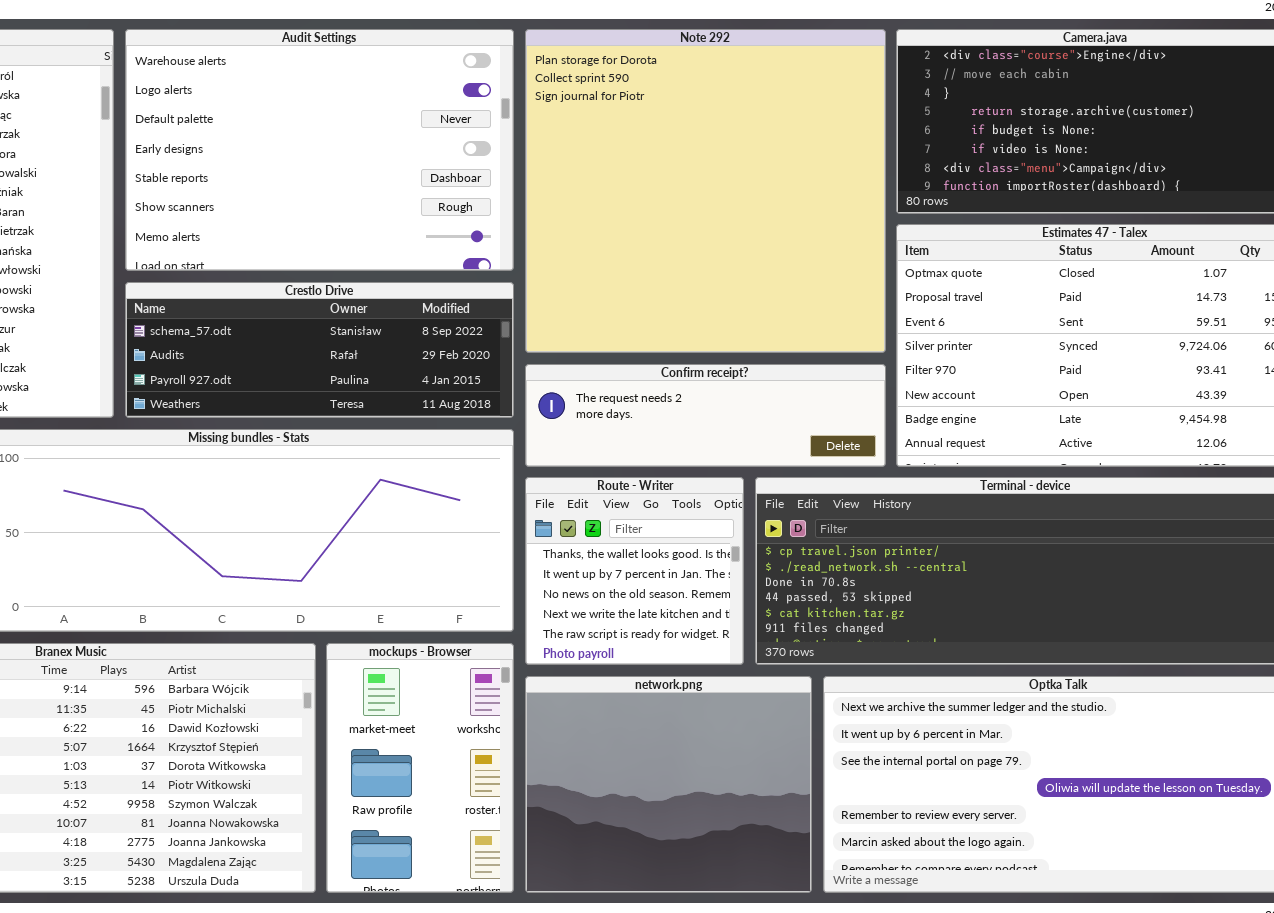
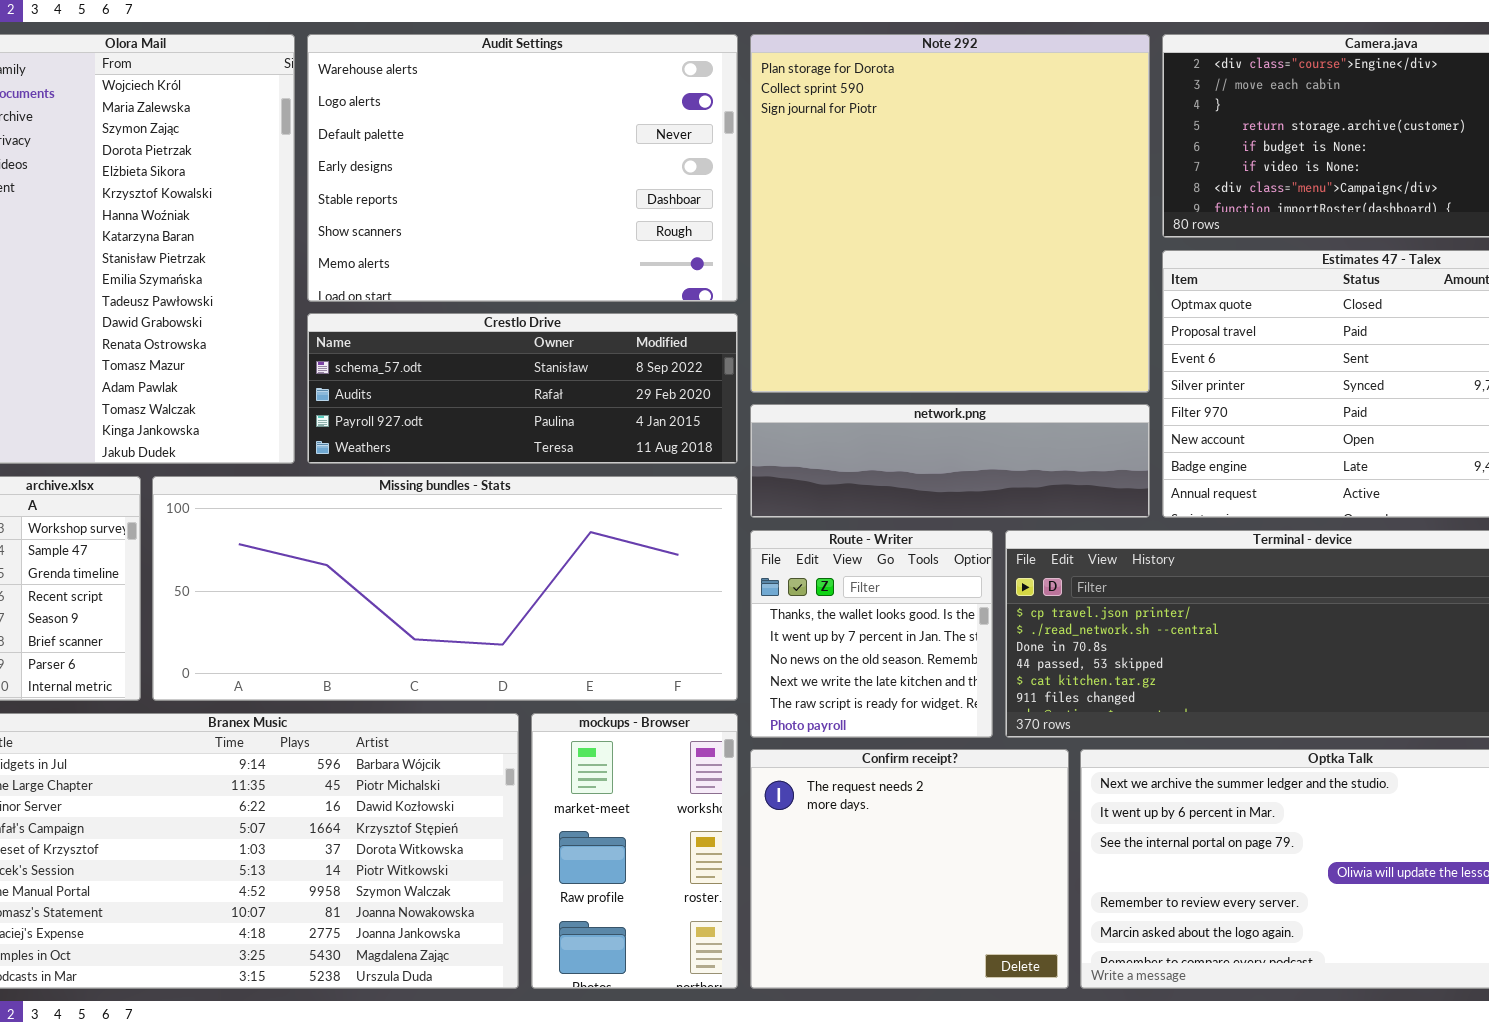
Confirm receipt?: [525,364,886,467] -> [750,749,1069,989], moved, resized
network.png: [525,676,812,893] -> [750,404,1150,518], moved, resized

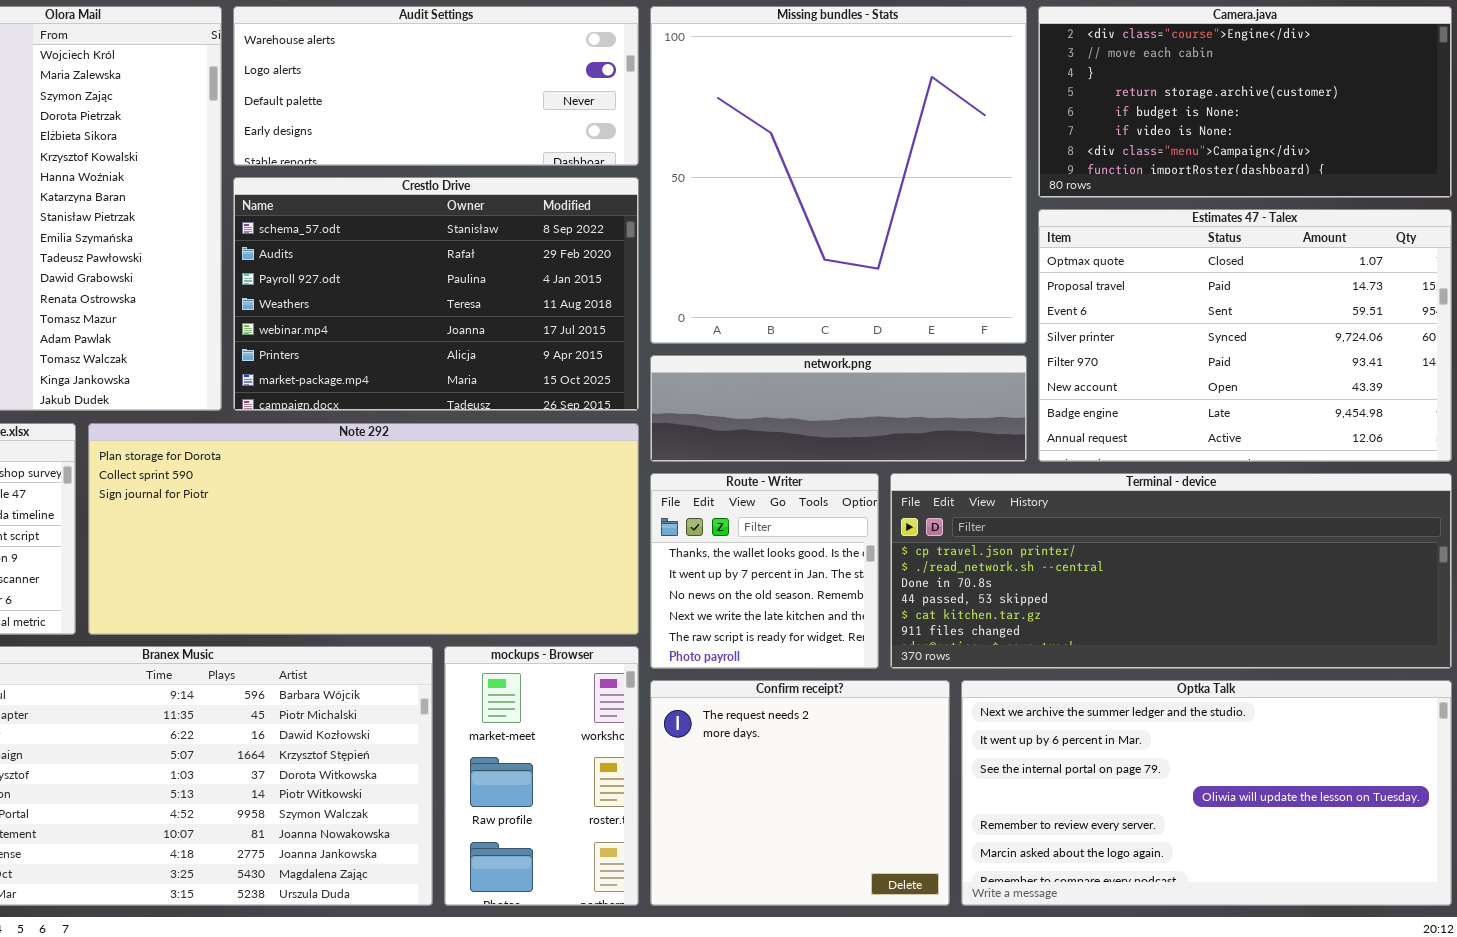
Audit Settings: [307,34,738,302] -> [233,6,639,166], resized
Note 292: [750,34,1150,393] -> [88,423,639,635], moved, resized
Crestlo Drive: [307,313,738,464] -> [233,177,639,411], resized
Missing bundles - Stats: [152,476,738,701] -> [650,6,1027,344], moved, resized

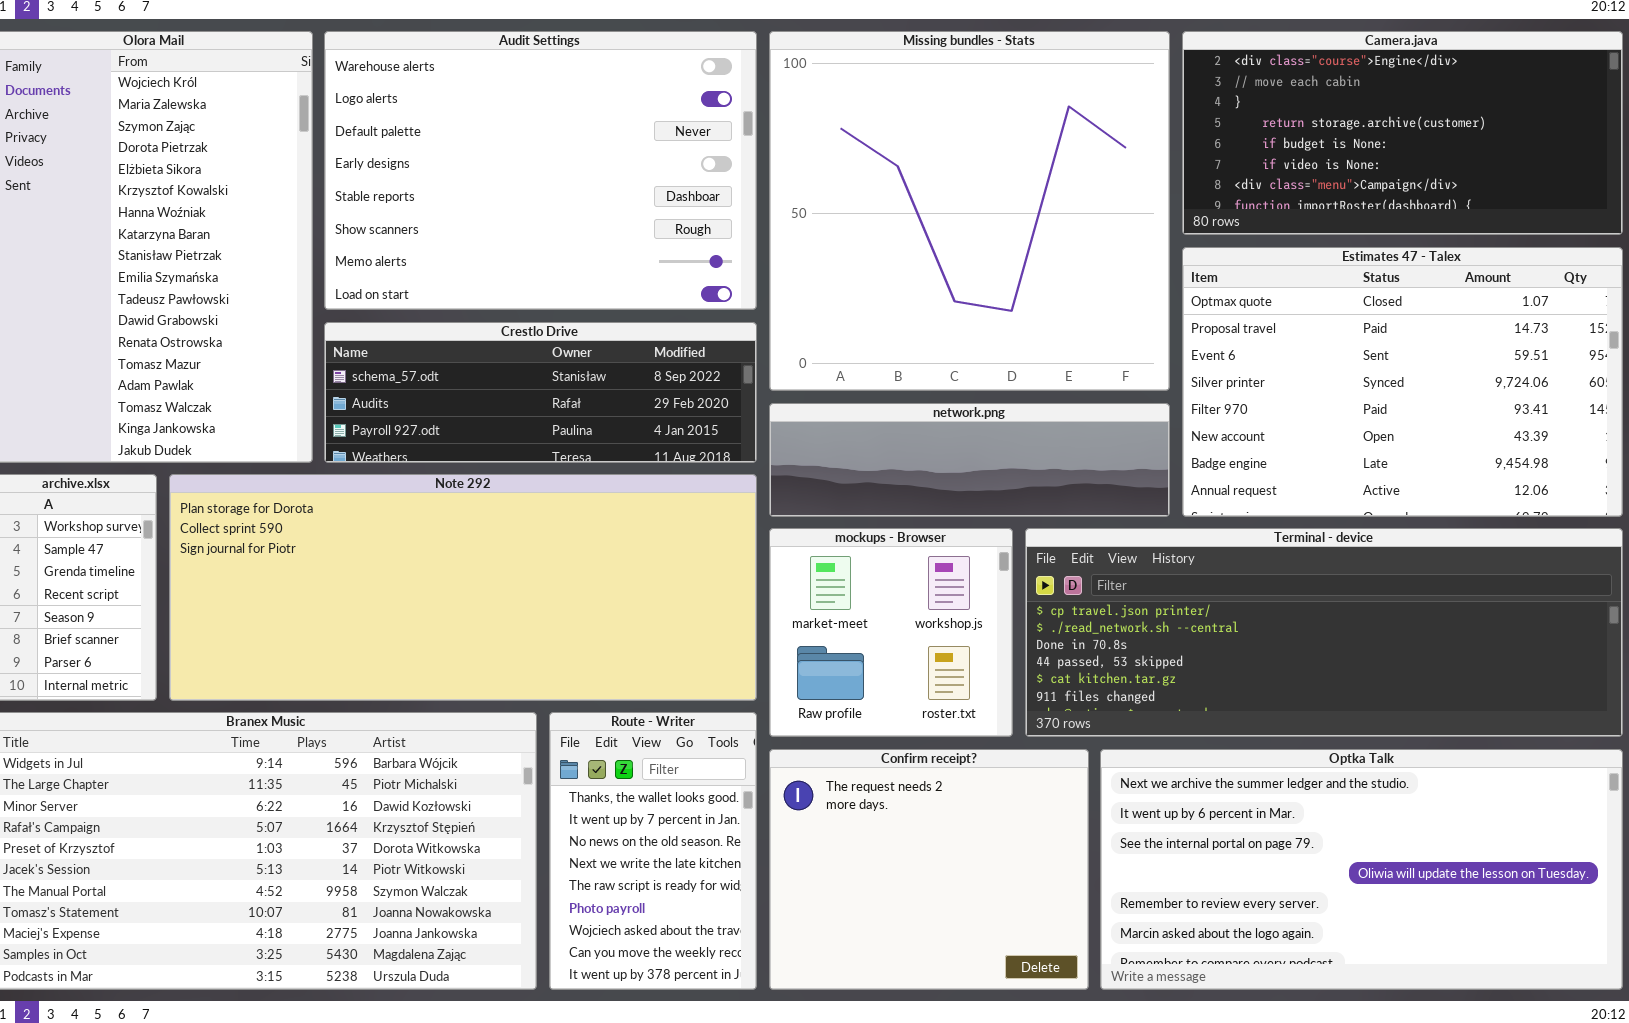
Audit Settings: [233,6,639,166] -> [324,31,757,310], resized
Crestlo Drive: [233,177,639,411] -> [324,322,757,463], resized
Route - Writer: [650,473,879,669] -> [549,712,757,990], moved, resized
mockups - Browser: [444,646,639,906] -> [769,528,1013,737], moved, resized

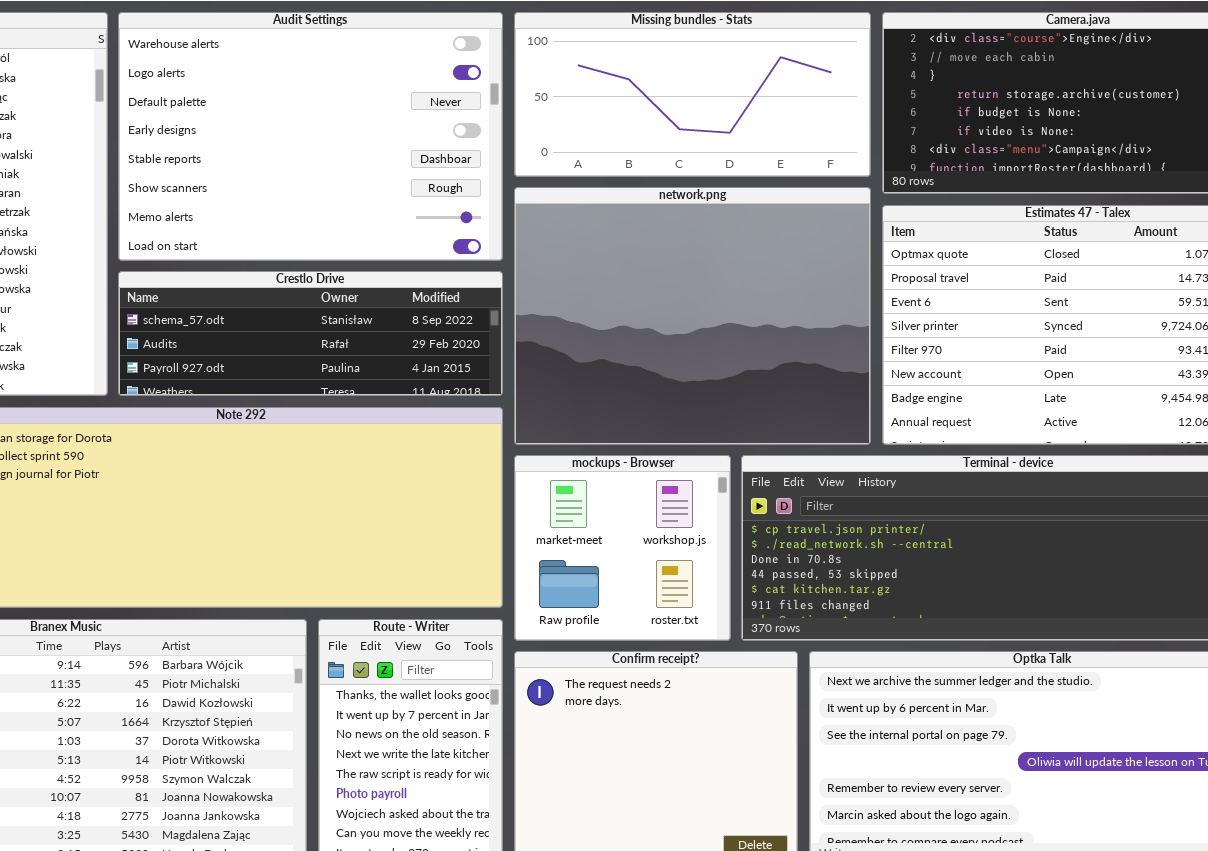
Missing bundles - Stats: [769,31,1170,391] -> [514,12,871,177], resized
network.png: [769,403,1170,517] -> [514,187,871,445], resized

